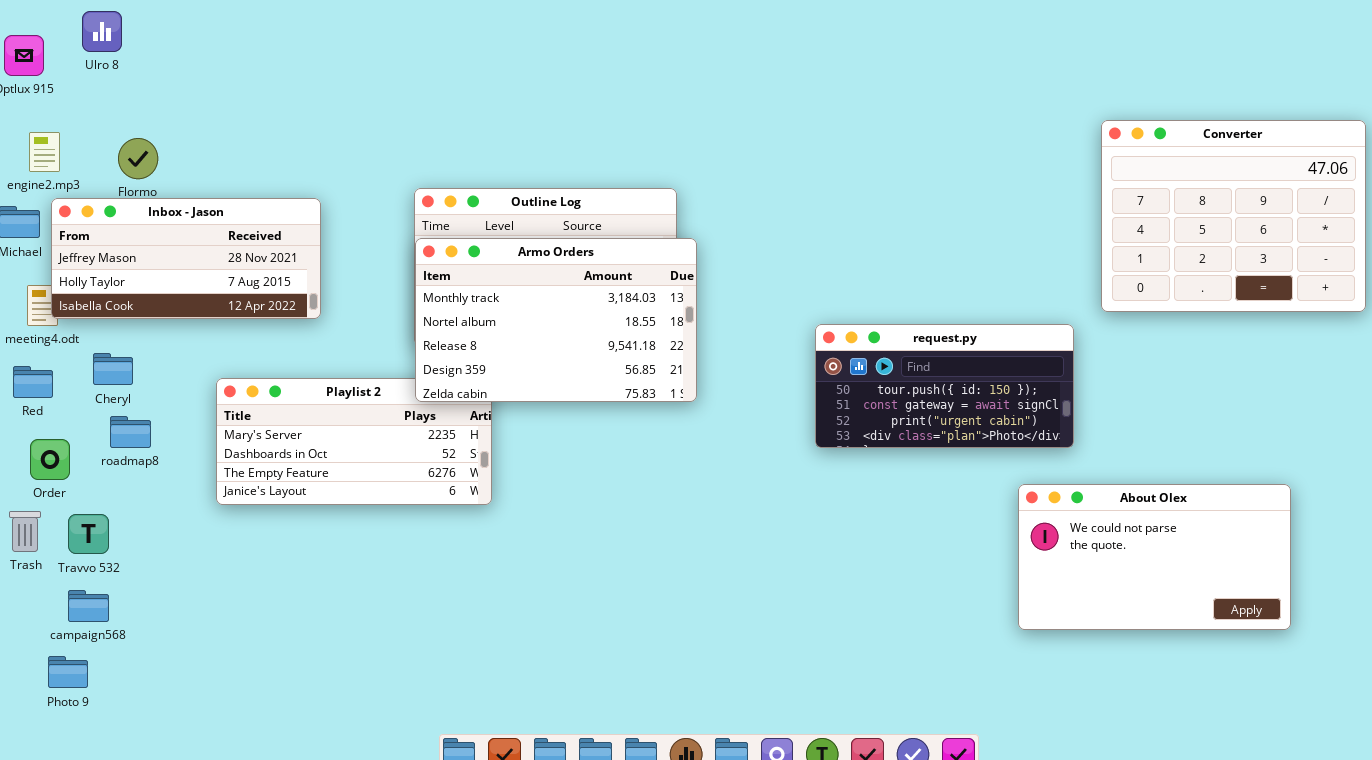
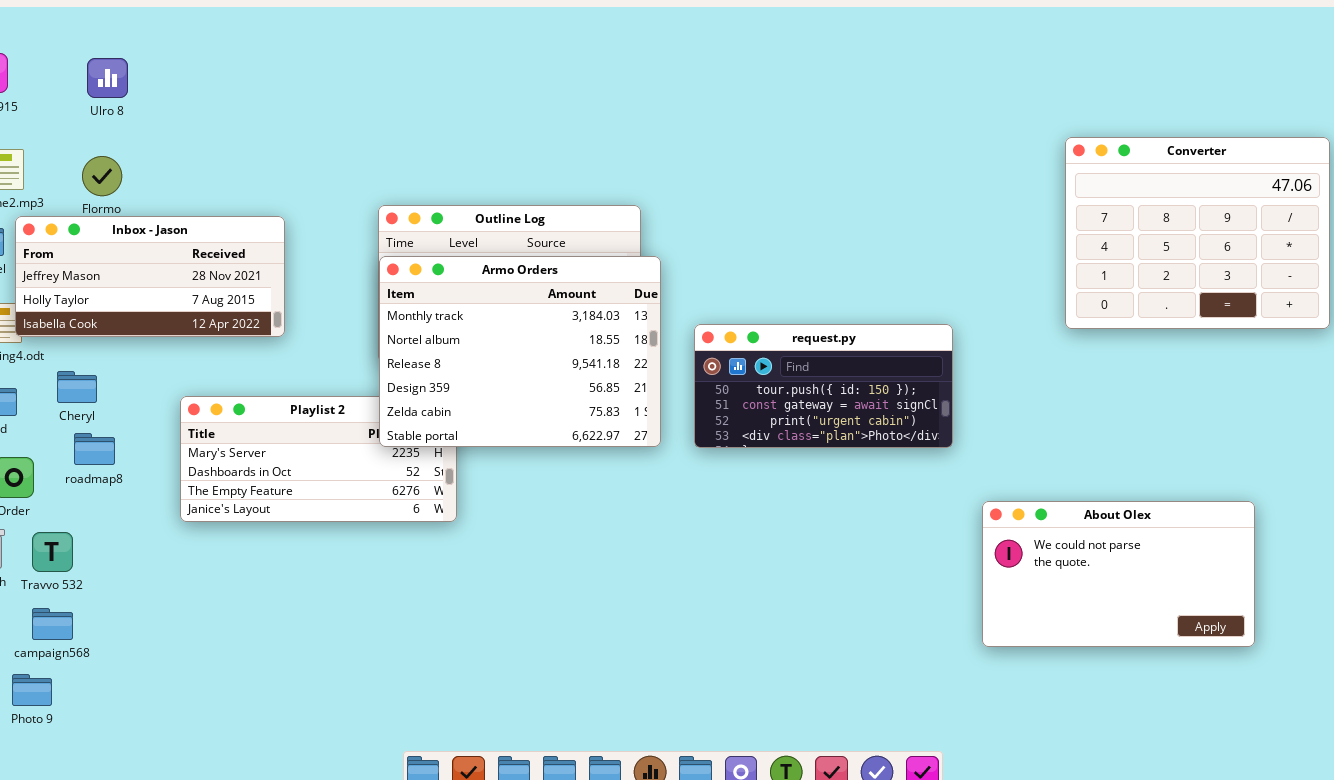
Ulro 8: [82,11,122,52] -> [87,58,128,98], moved
Armo Orders: [415,238,697,402] -> [379,256,661,447], resized
request.py: [815,324,1074,448] -> [694,324,953,448], moved

